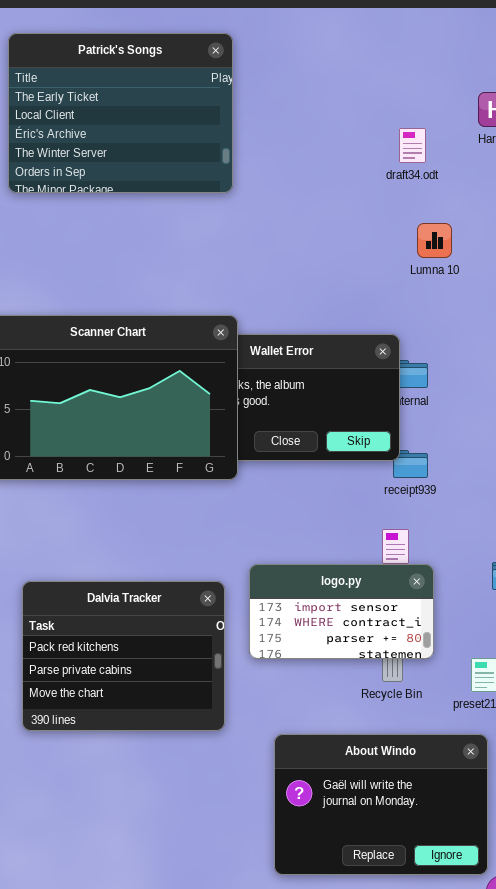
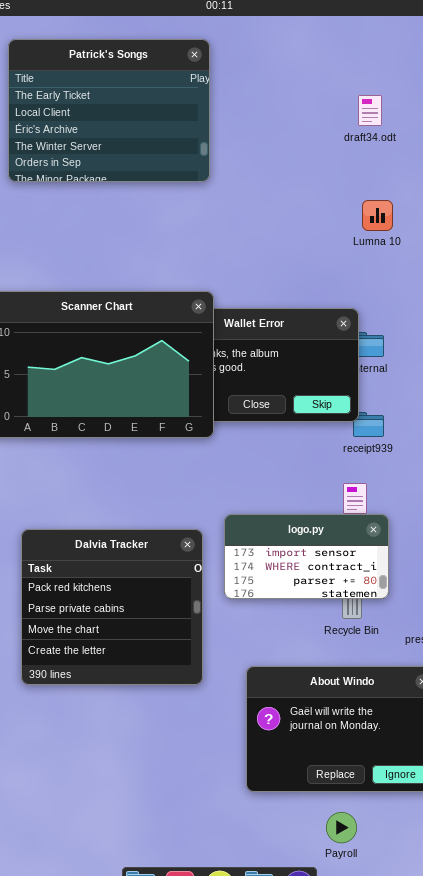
draft34.odt: [399,128,426,163] -> [358,95,382,126], moved
Lumna 10: [417,223,452,258] -> [362,200,393,231], moved
Dalvia Tracker: [22,581,225,731] -> [21,529,203,685], resized

